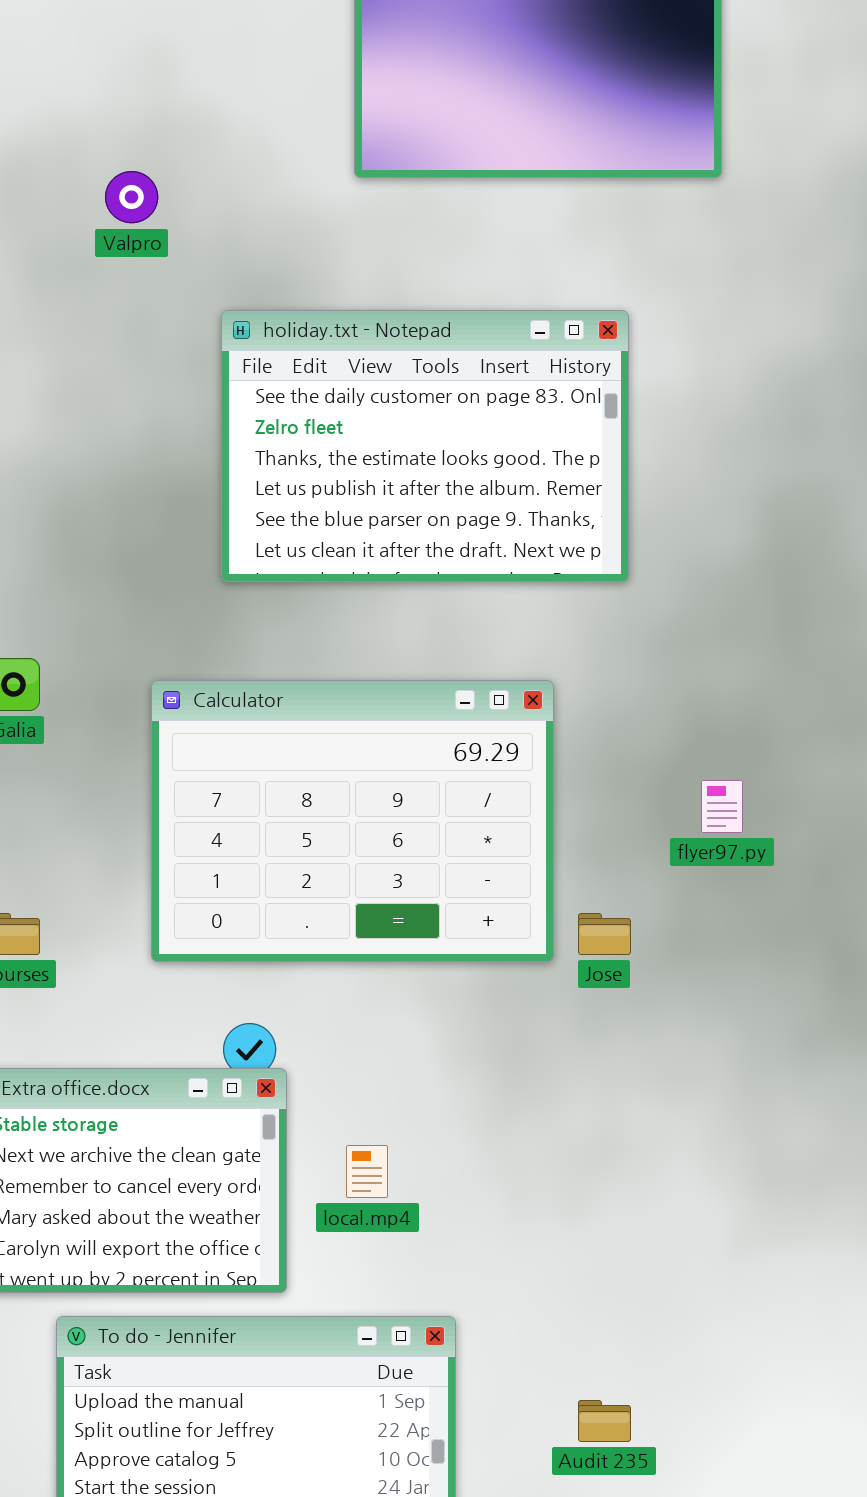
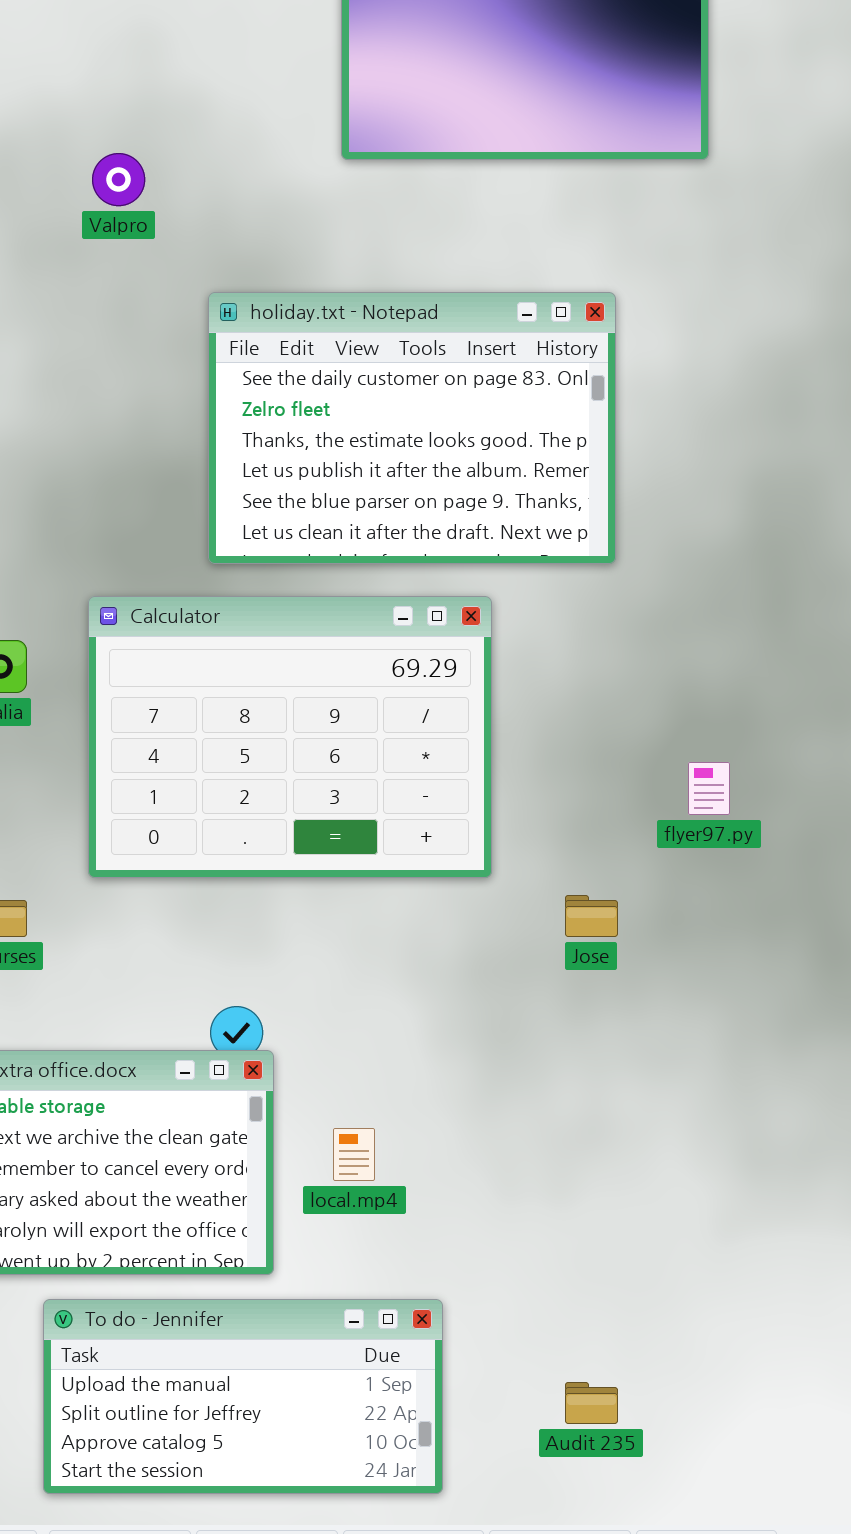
Calculator: [151,680,554,962] -> [88,596,492,878], moved

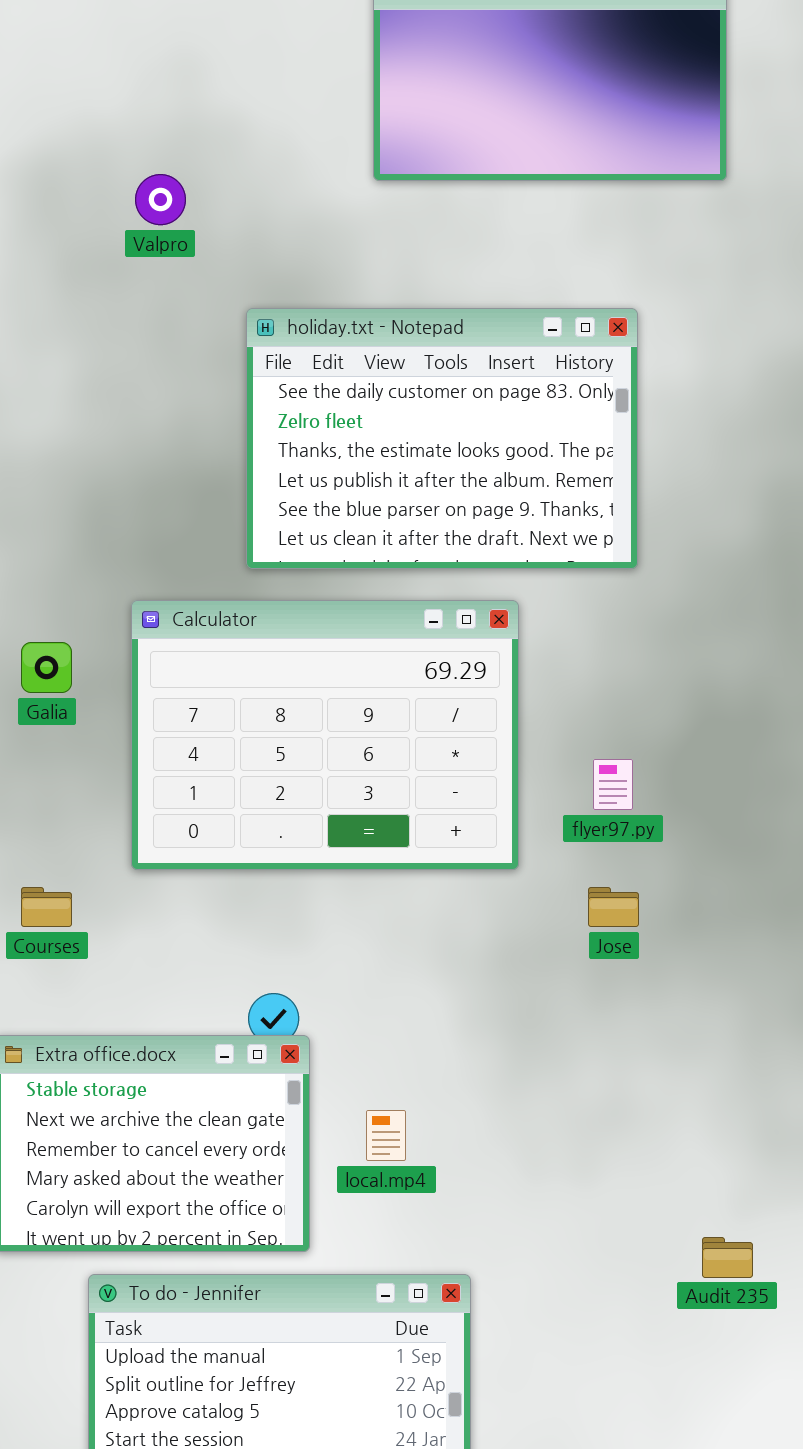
flyer97.py: [688,762,730,815] -> [593,759,633,810], moved
Audit 235: [565,1382,618,1424] -> [702,1237,753,1278], moved

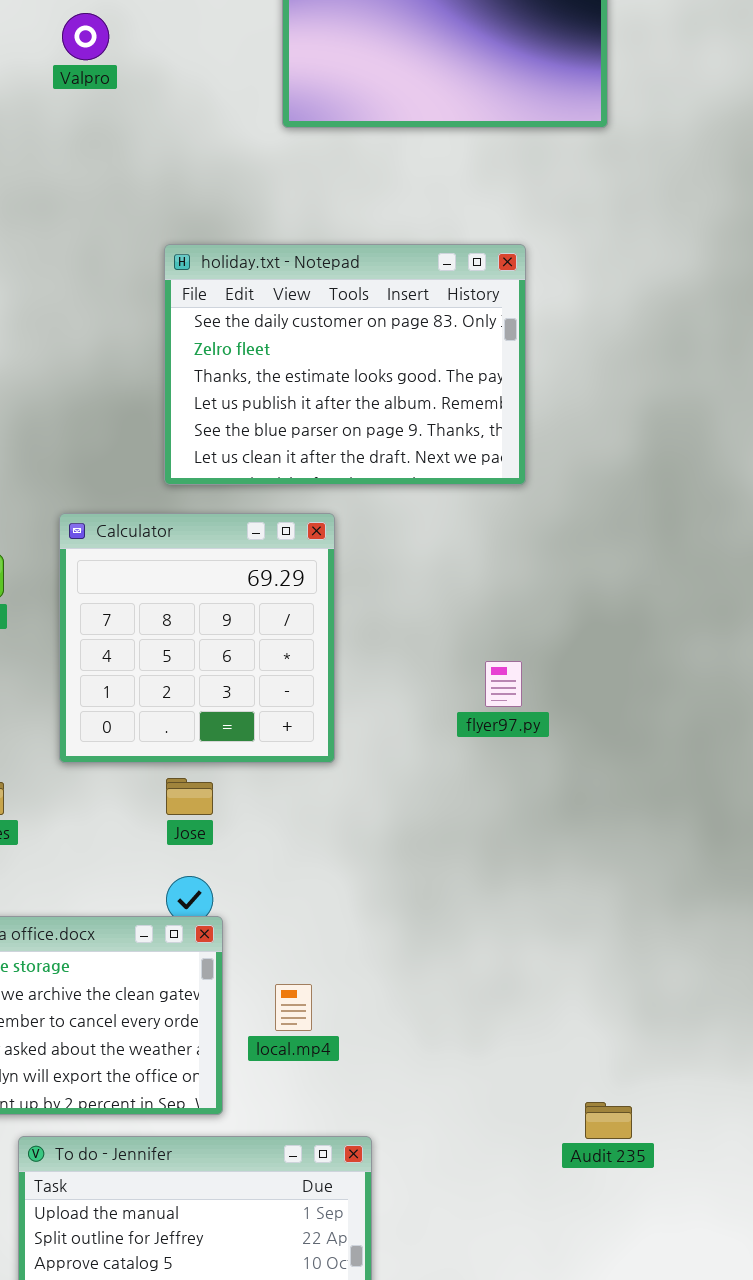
Valpro: [135,174,186,225] -> [62,13,109,60], moved
Calculator: [131,600,519,870] -> [59,513,335,763], resized
Jose: [588,887,639,927] -> [166,778,213,815], moved

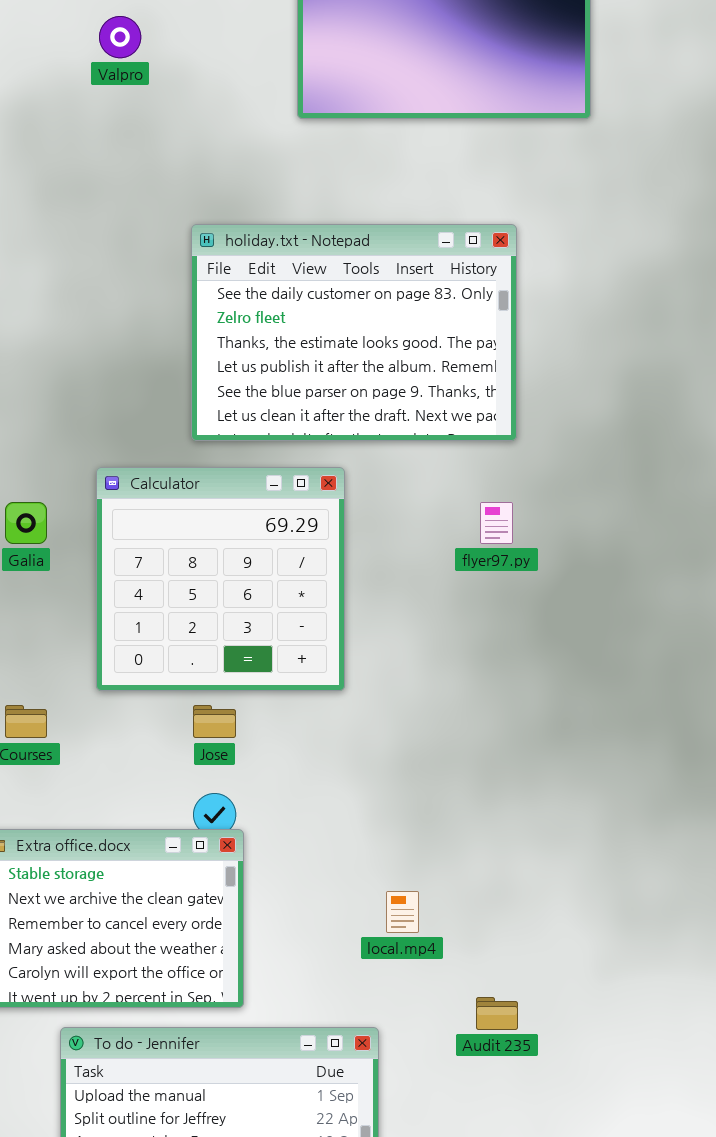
flyer97.py: [485,661,522,707] -> [480,502,513,544], moved
local.mp4: [275,984,312,1031] -> [386,891,419,933], moved
Audit 235: [585,1102,632,1139] -> [476,997,518,1030], moved

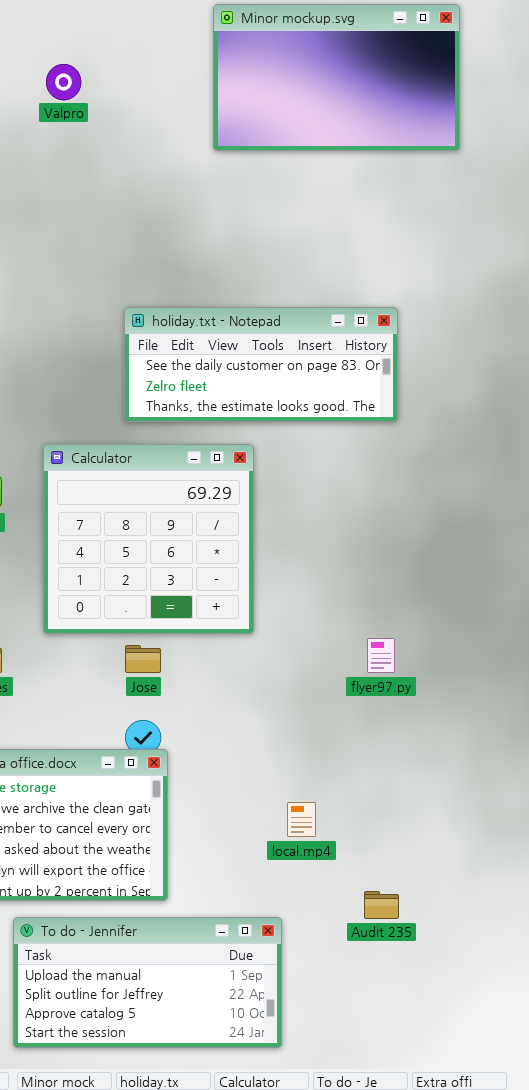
holiday.txt - Notepad: [191,224,517,441] -> [124,307,398,422], resized
flyer97.py: [480,502,513,544] -> [367,638,395,673], moved

